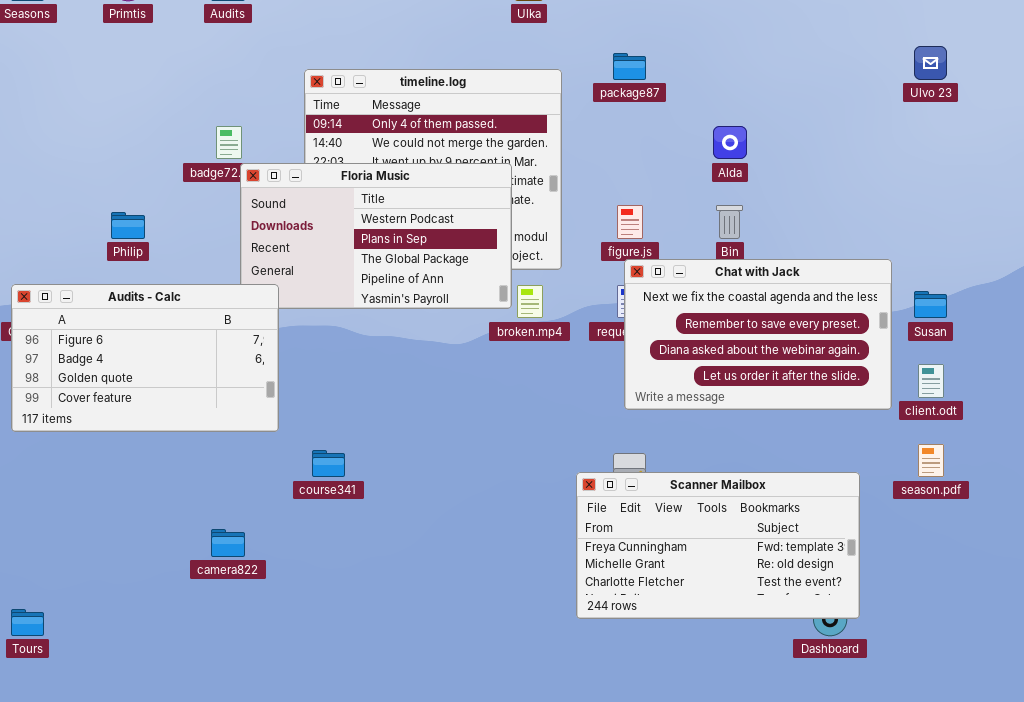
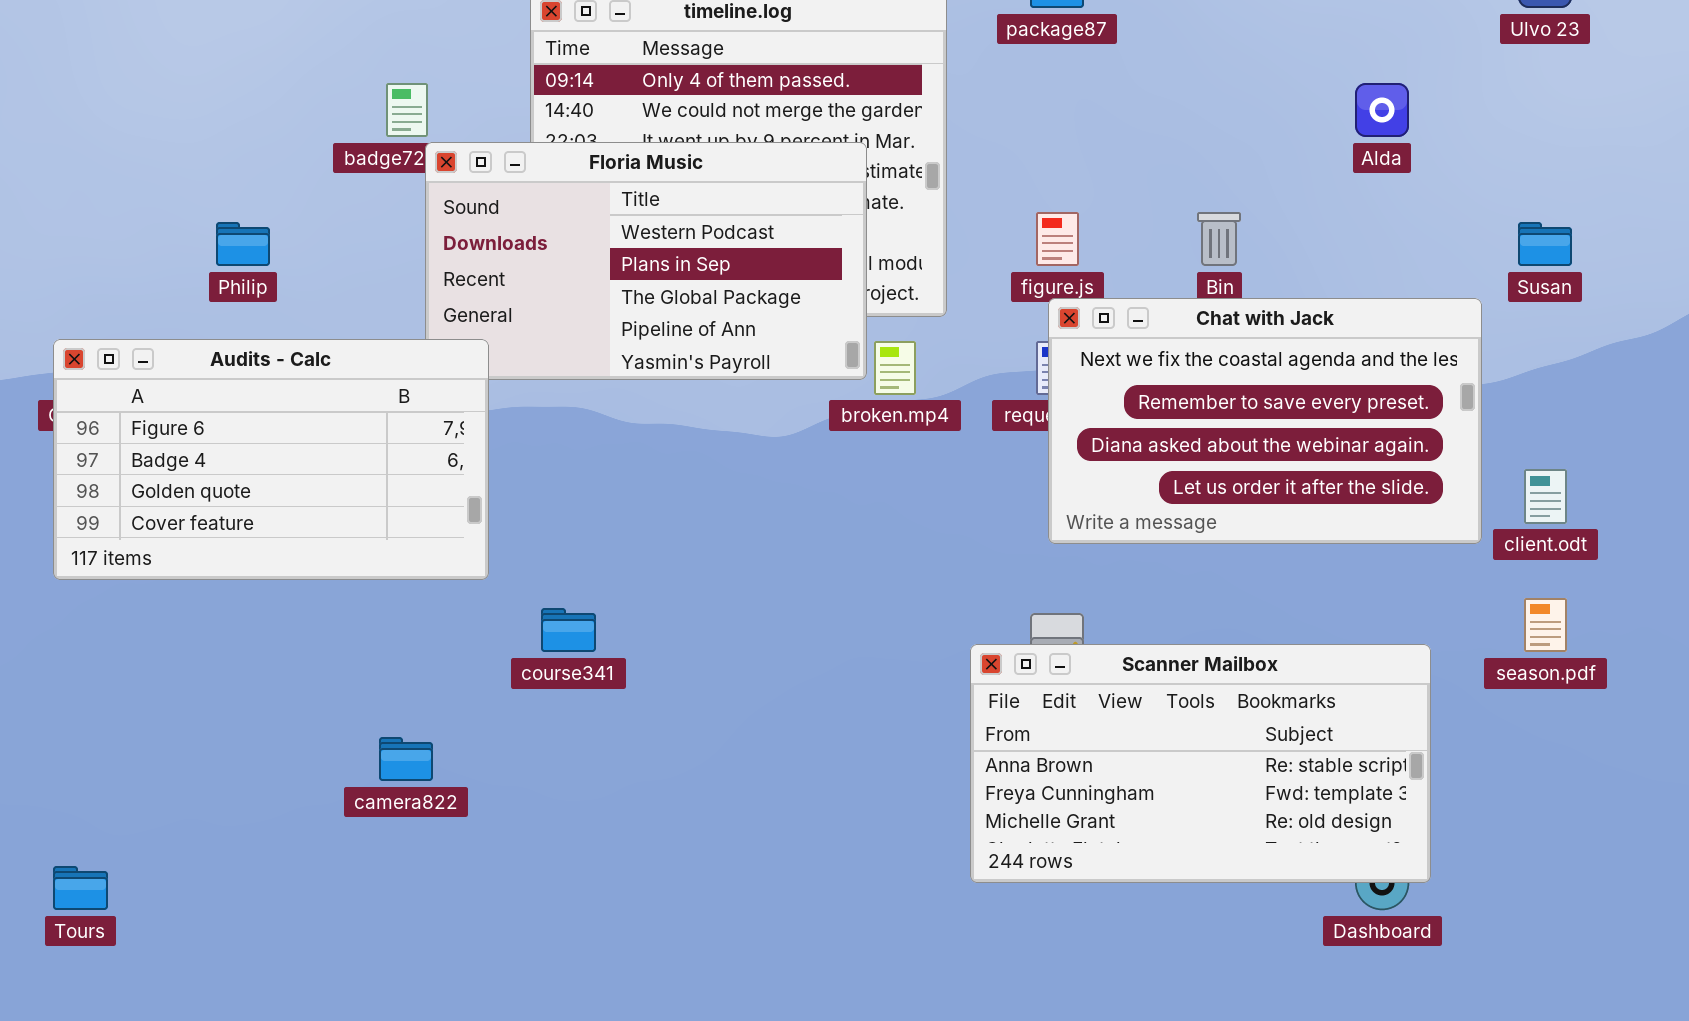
Alda: [713,126,747,159] -> [1355,83,1409,137], moved
Susan: [914,291,947,318] -> [1518,222,1572,266], moved
Scanner Mailbox: [576,472,860,619] -> [970,644,1431,883], scrolled up 1 row

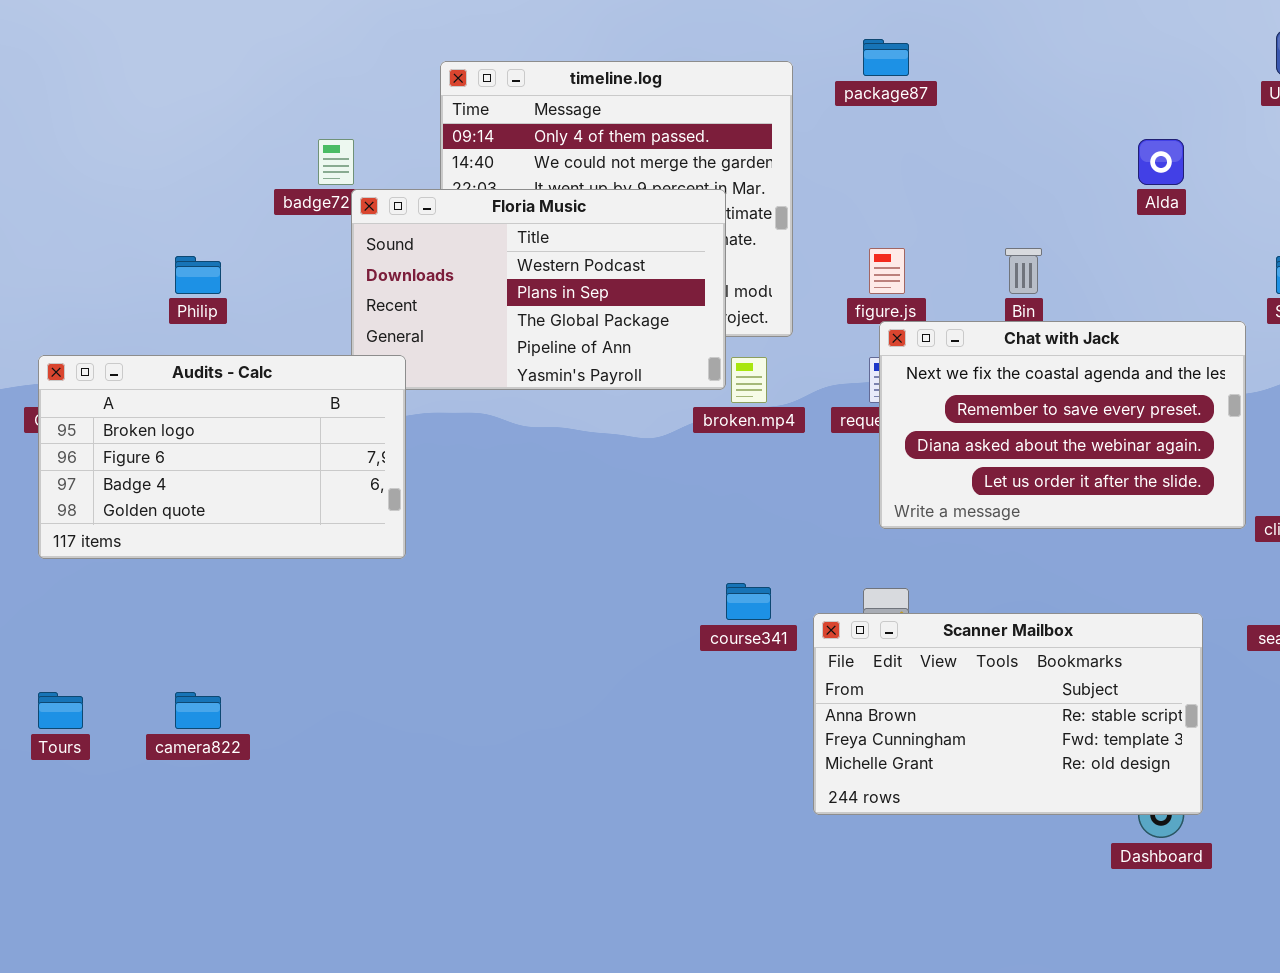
Audits - Calc: [53,339,489,580] -> [38,355,406,559], scrolled up 1 row
course341: [541,608,596,652] -> [726,583,771,620], moved
camera822: [379,737,433,781] -> [175,692,221,729], moved
Tours: [53,866,108,910] -> [38,692,83,729], moved

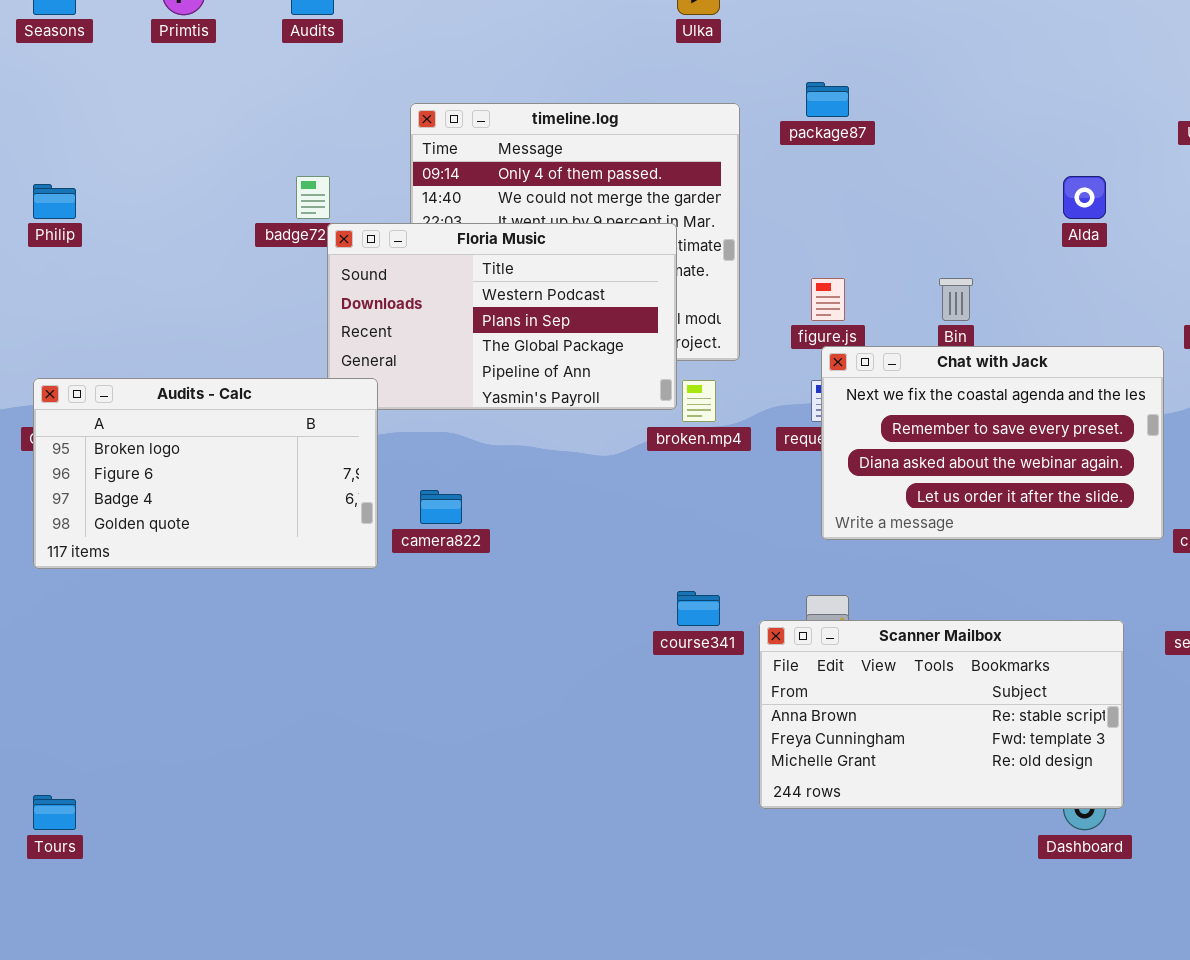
Philip: [175,256,221,294] -> [33,184,76,219], moved
Tours: [38,692,83,729] -> [33,795,76,830], moved
camera822: [175,692,221,729] -> [420,490,462,524], moved

